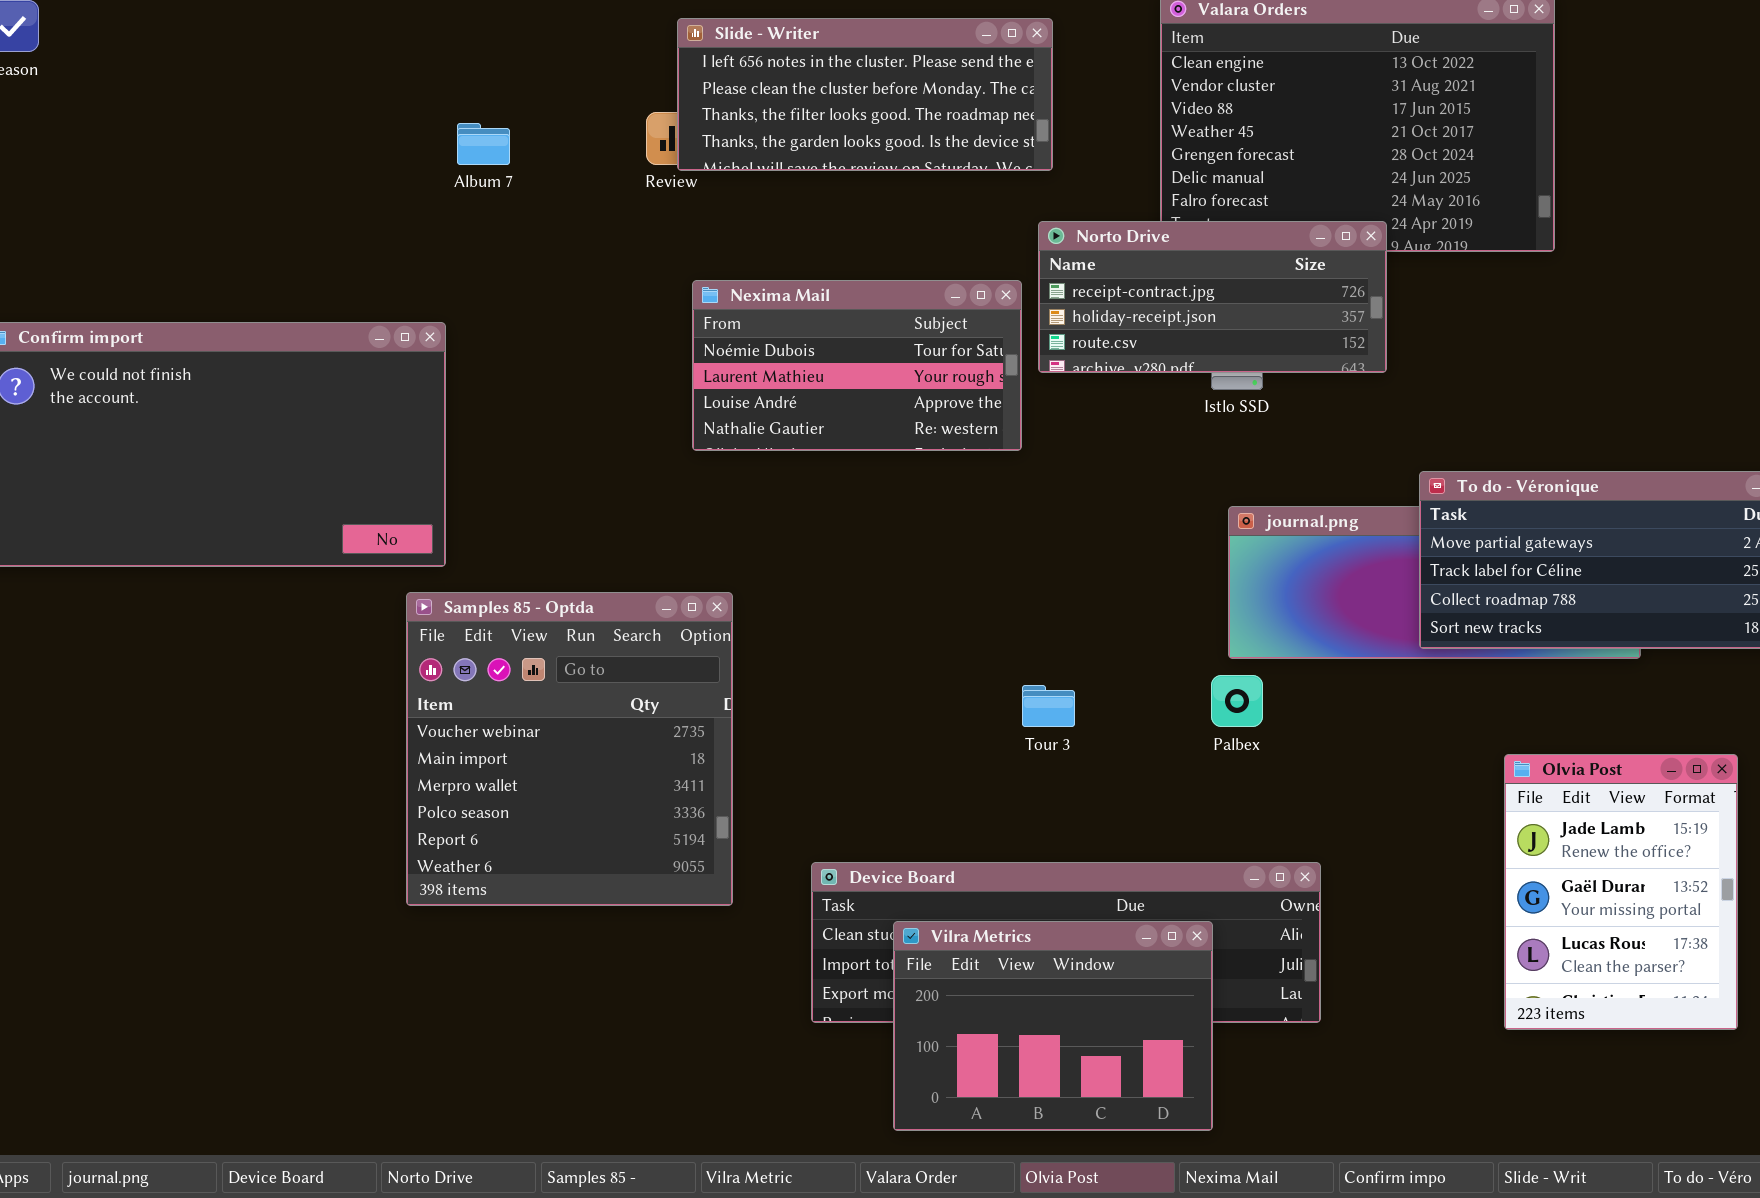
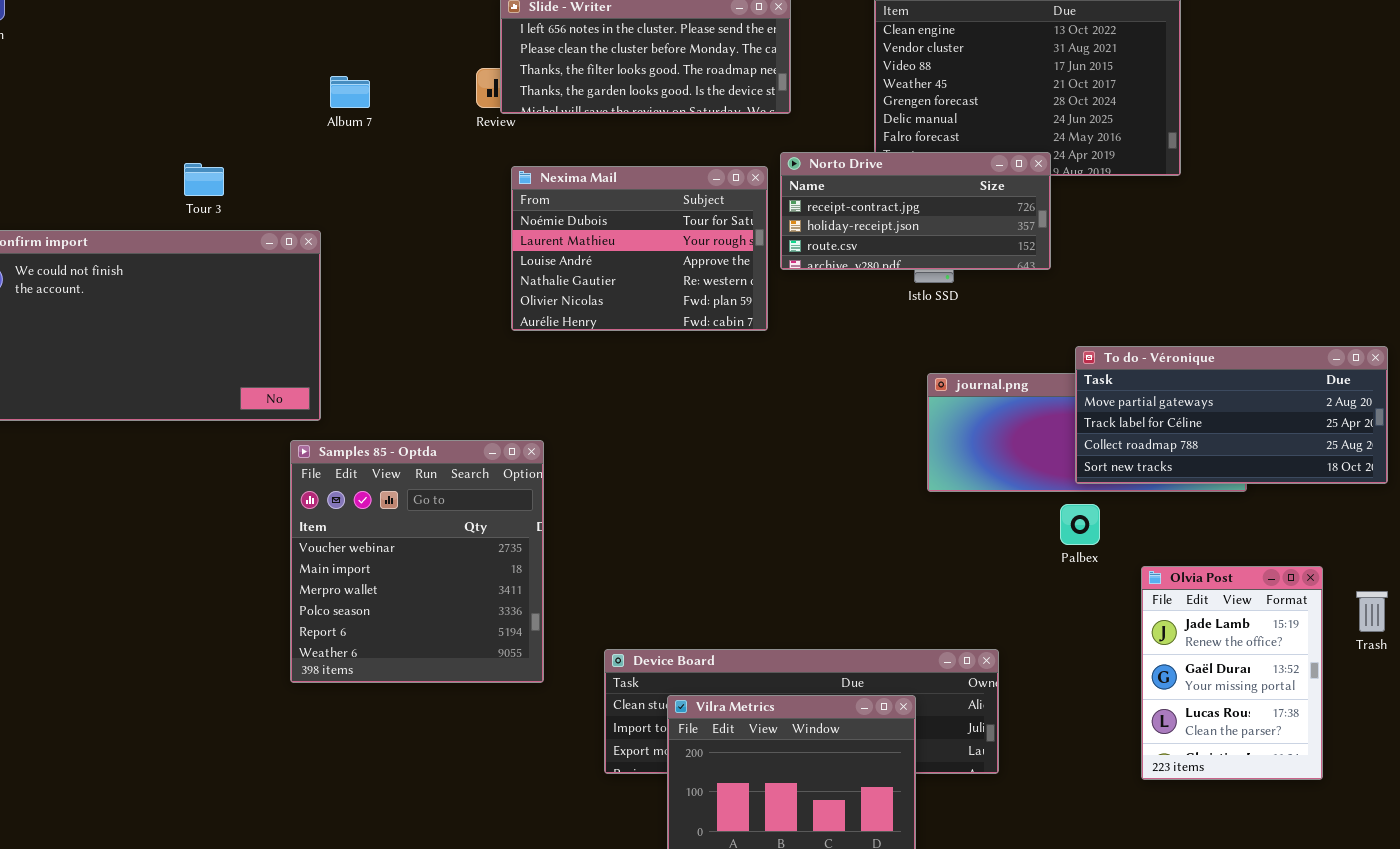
Nexima Mail: [692,280,1022,451] -> [511,166,768,331], resized
Palbex: [1211,675,1263,727] -> [1060,504,1100,545], moved
Tour 3: [1022,685,1075,727] -> [184,163,224,196], moved

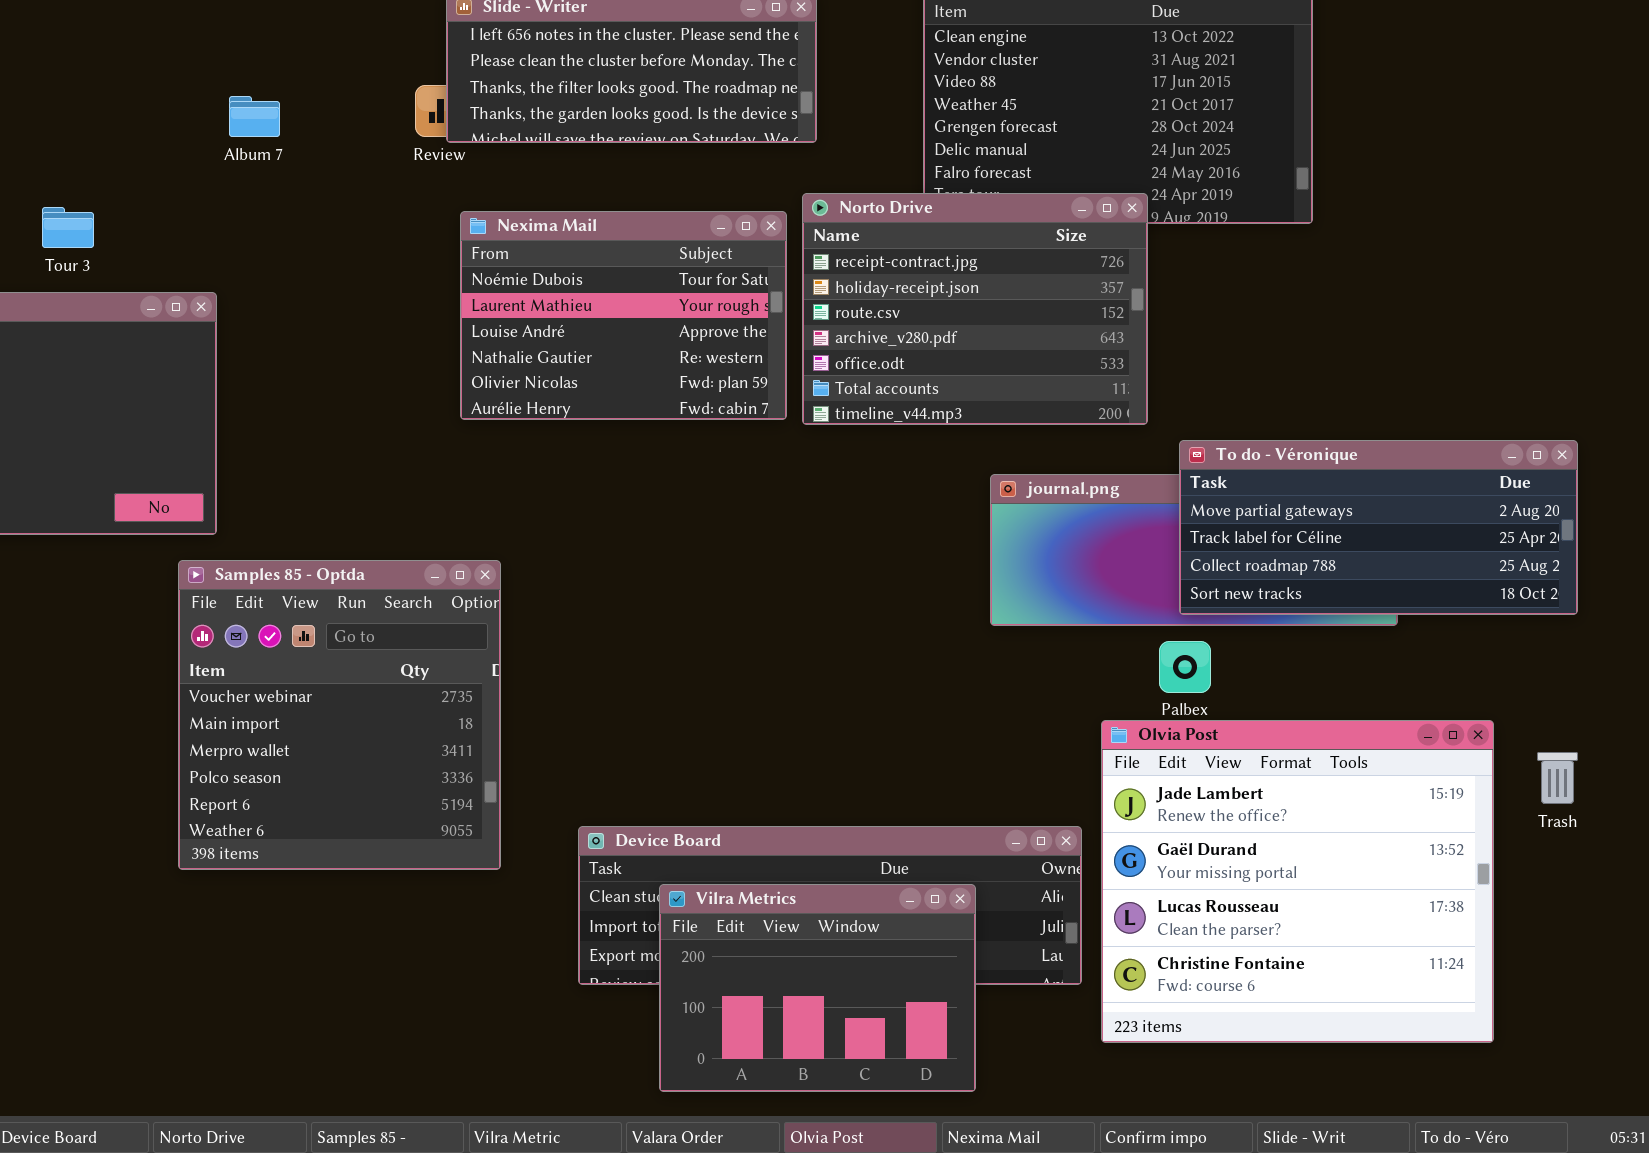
Norto Drive: [780,152,1051,270] -> [802,193,1148,425], resized
Olvia Post: [1141,566,1323,780] -> [1101,720,1494,1043], resized

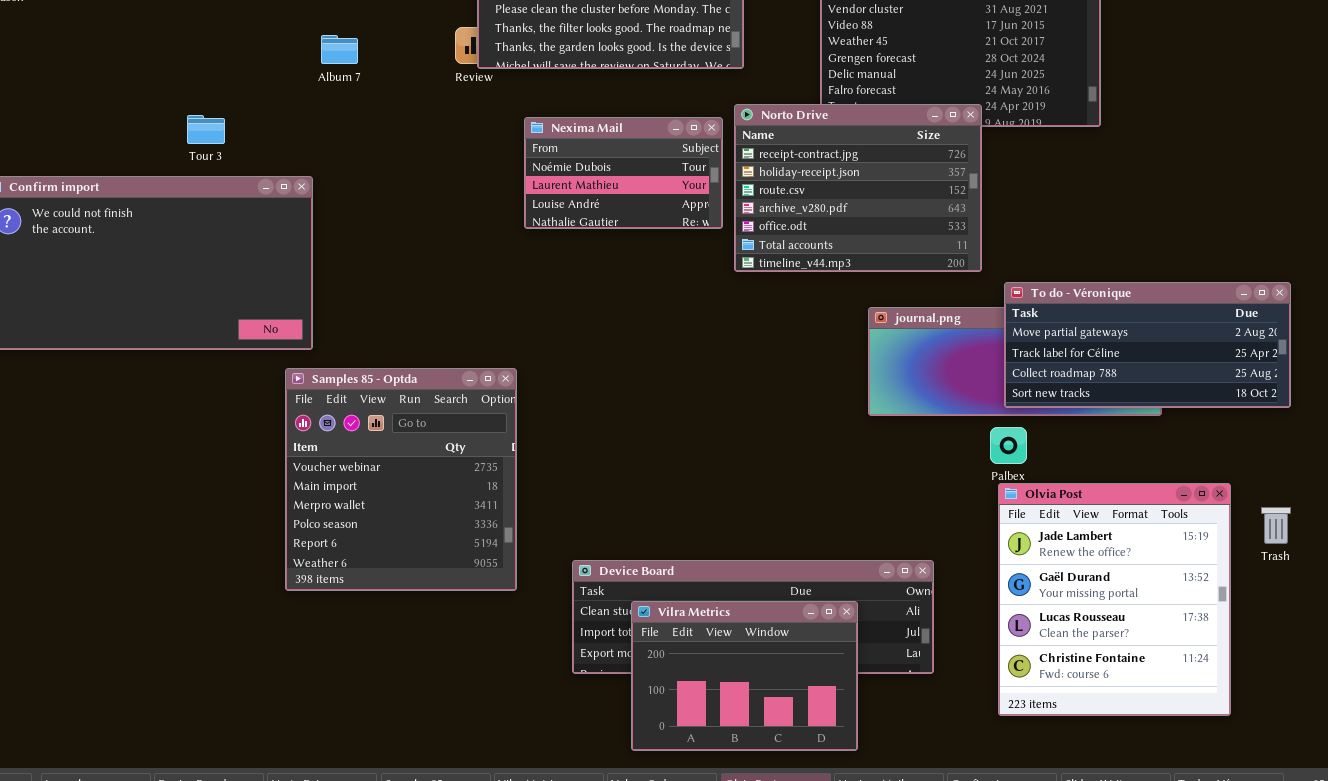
Nexima Mail: [460,211,787,420] -> [524,117,723,229], resized
Olvia Post: [1101,720,1494,1043] -> [998,483,1231,716], resized

